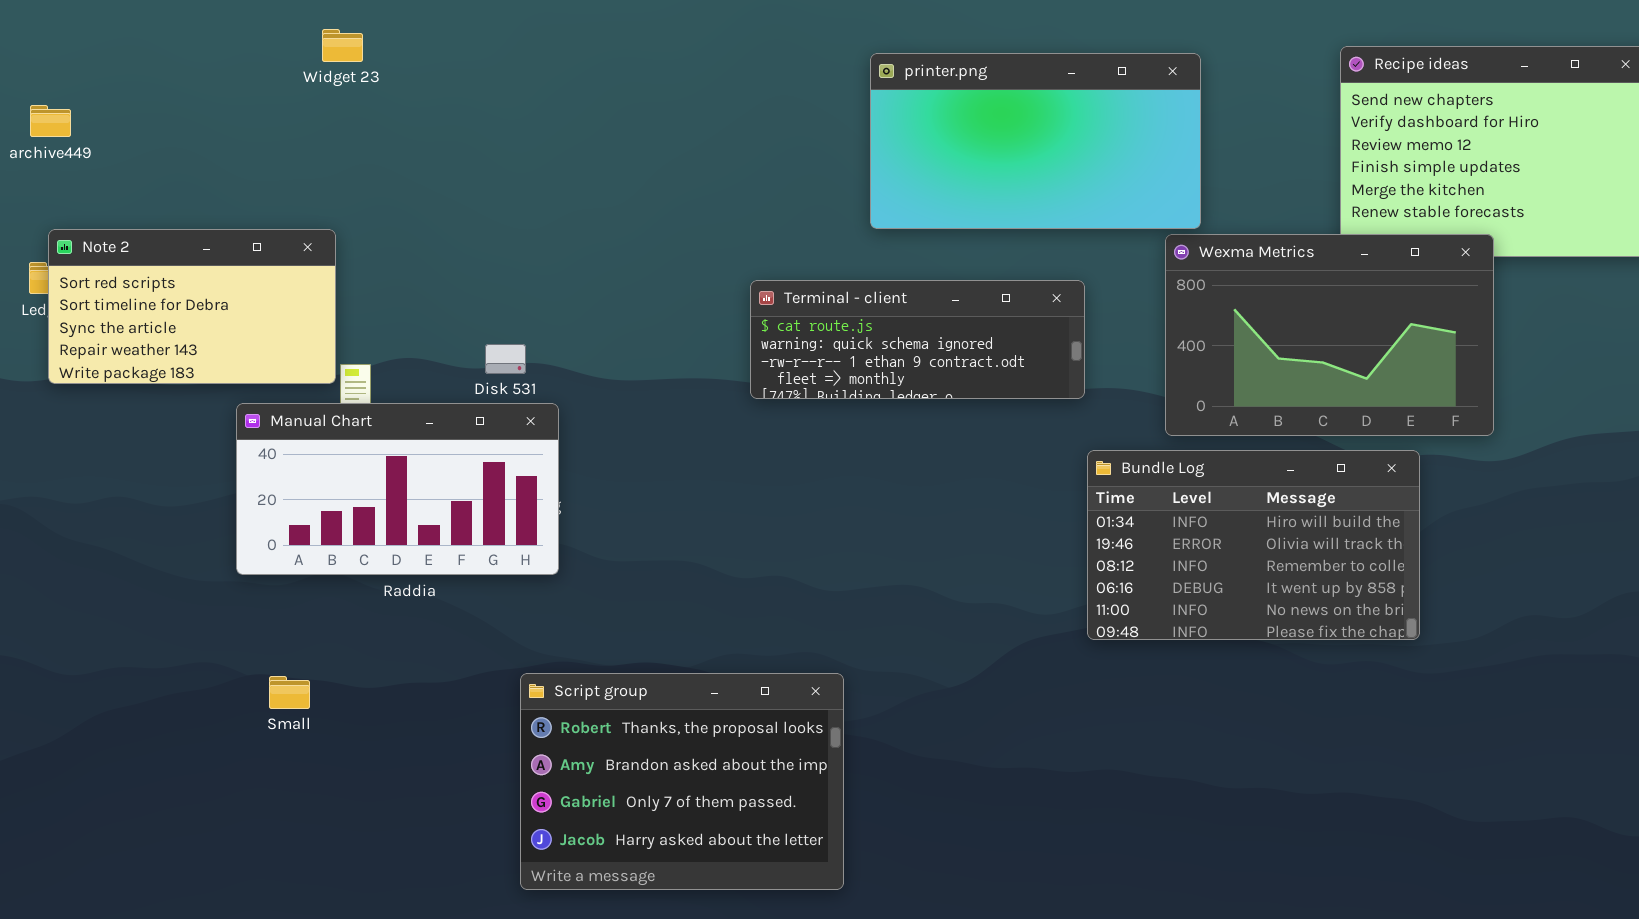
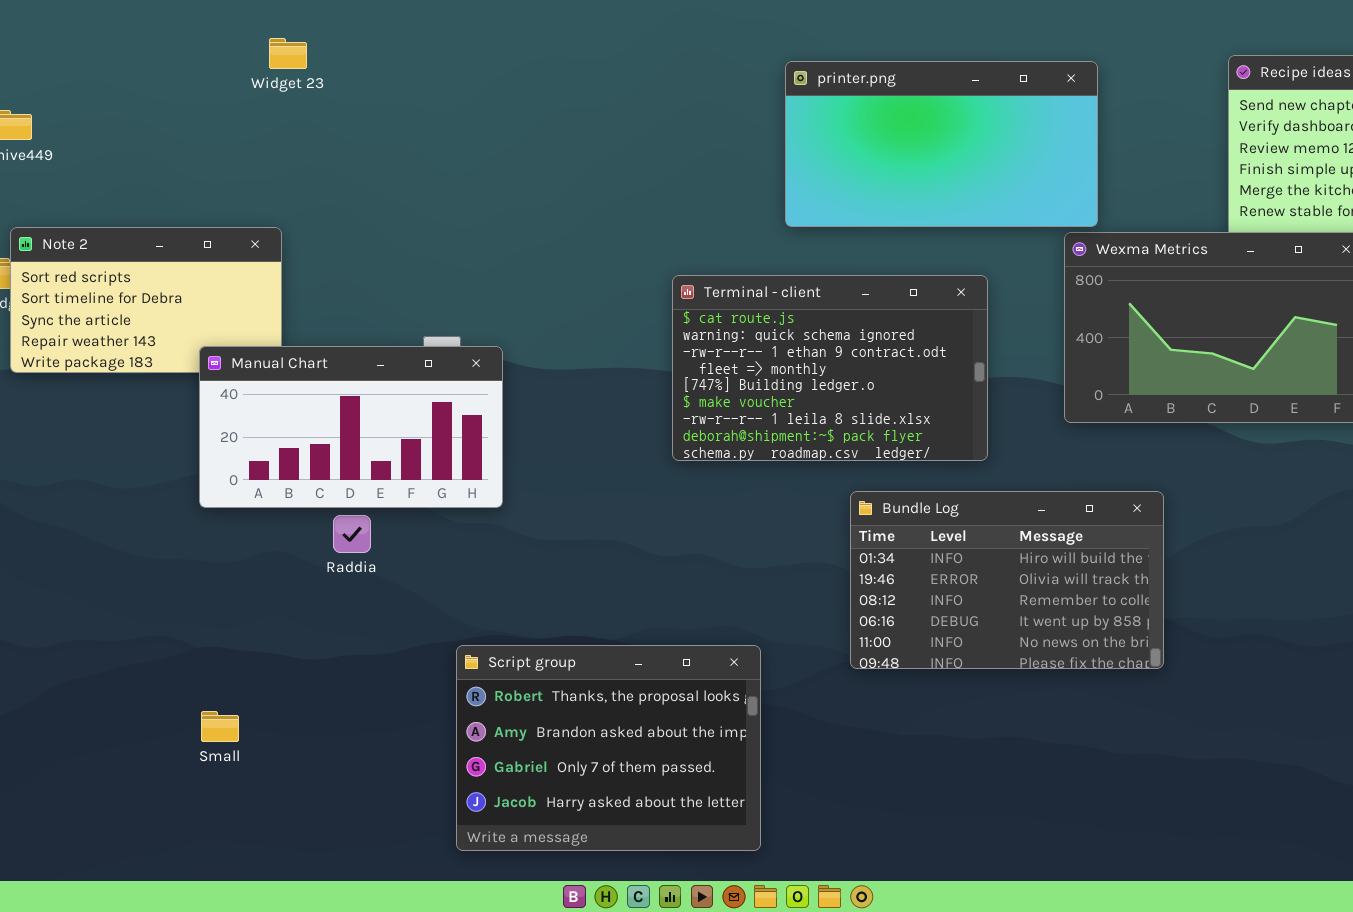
Terminal - client: [750,280,1085,399] -> [672,275,988,461], resized
Manual Chart: [236,403,559,575] -> [199,346,503,508], moved
Bundle Log: [1087,450,1420,640] -> [850,491,1164,669], moved
Small: [269,676,310,709] -> [201,711,239,742], moved

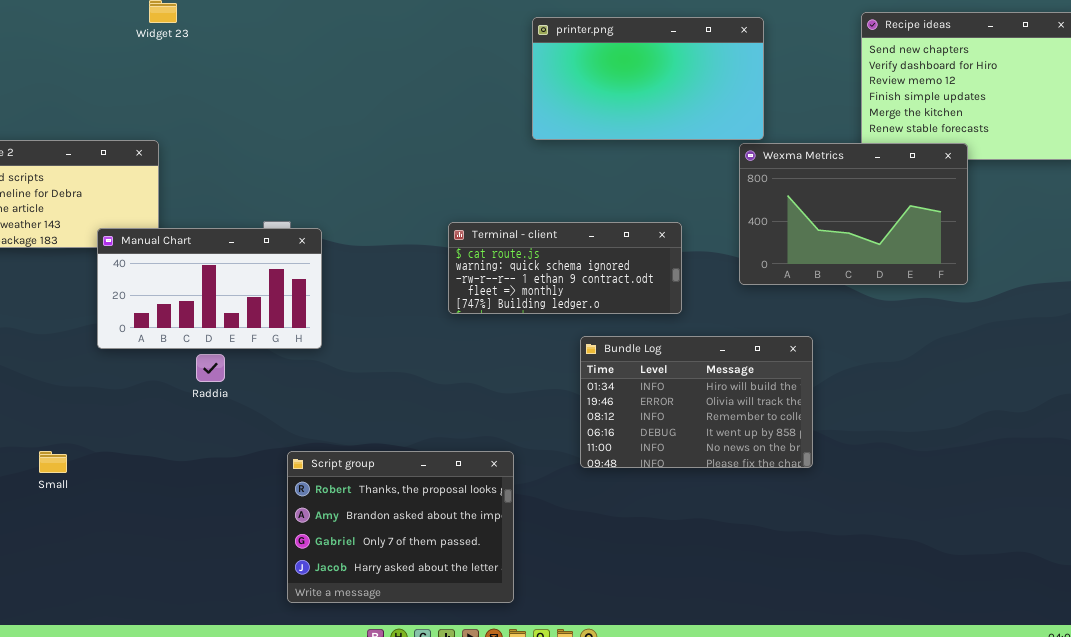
Terminal - client: [672,275,988,461] -> [448,222,682,314], resized
Small: [201,711,239,742] -> [39,451,67,473], moved

